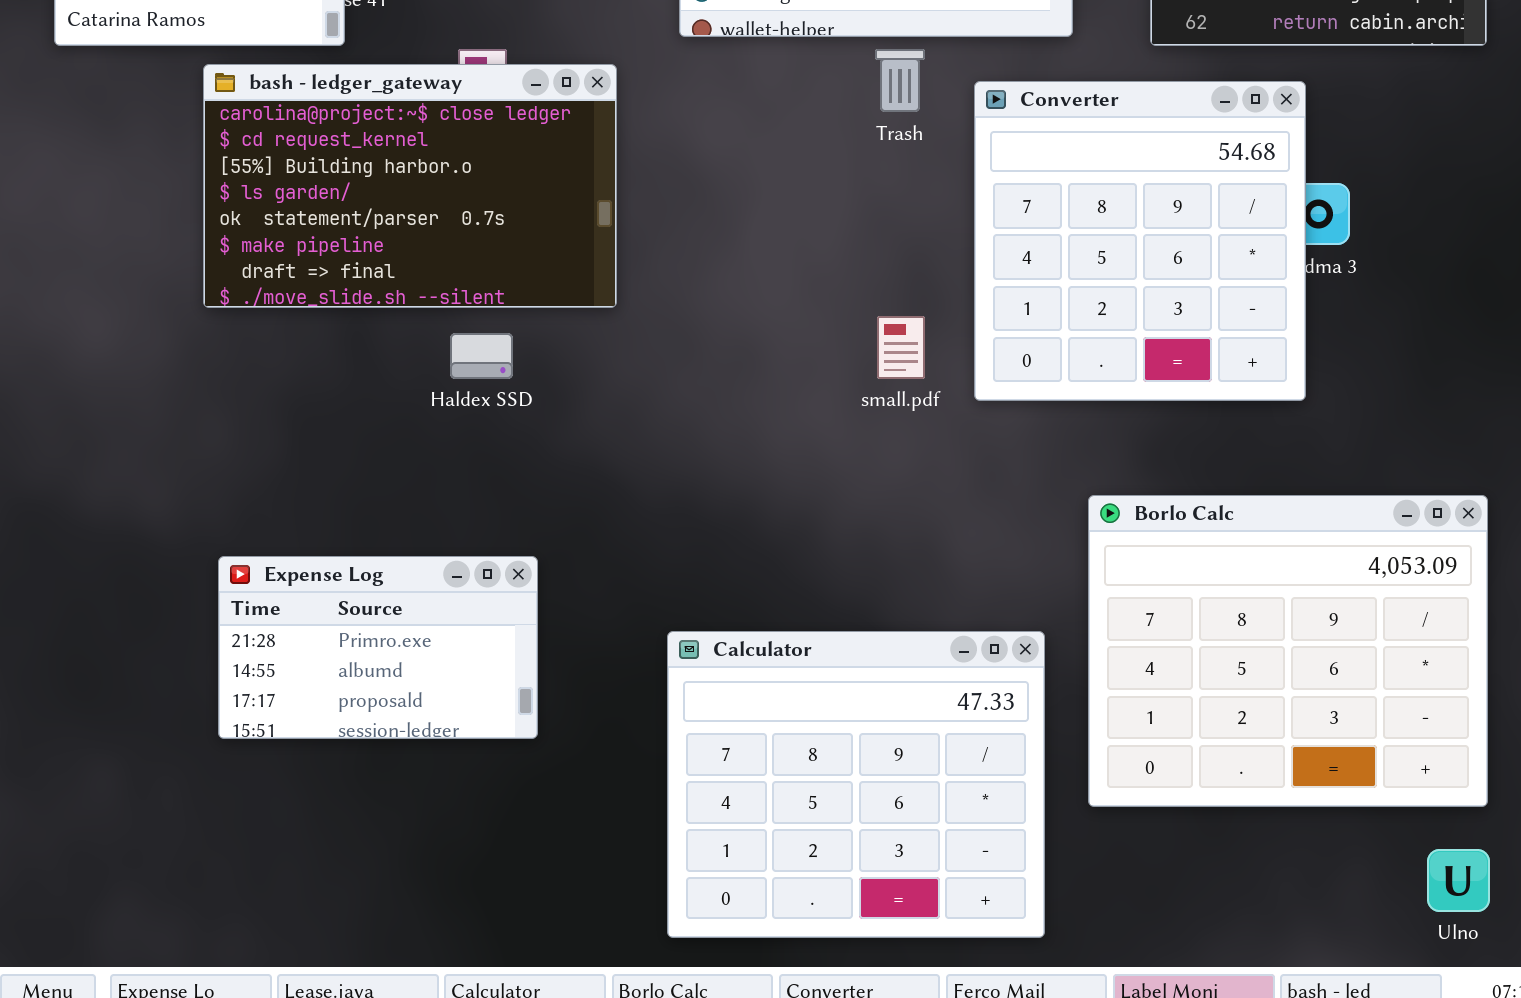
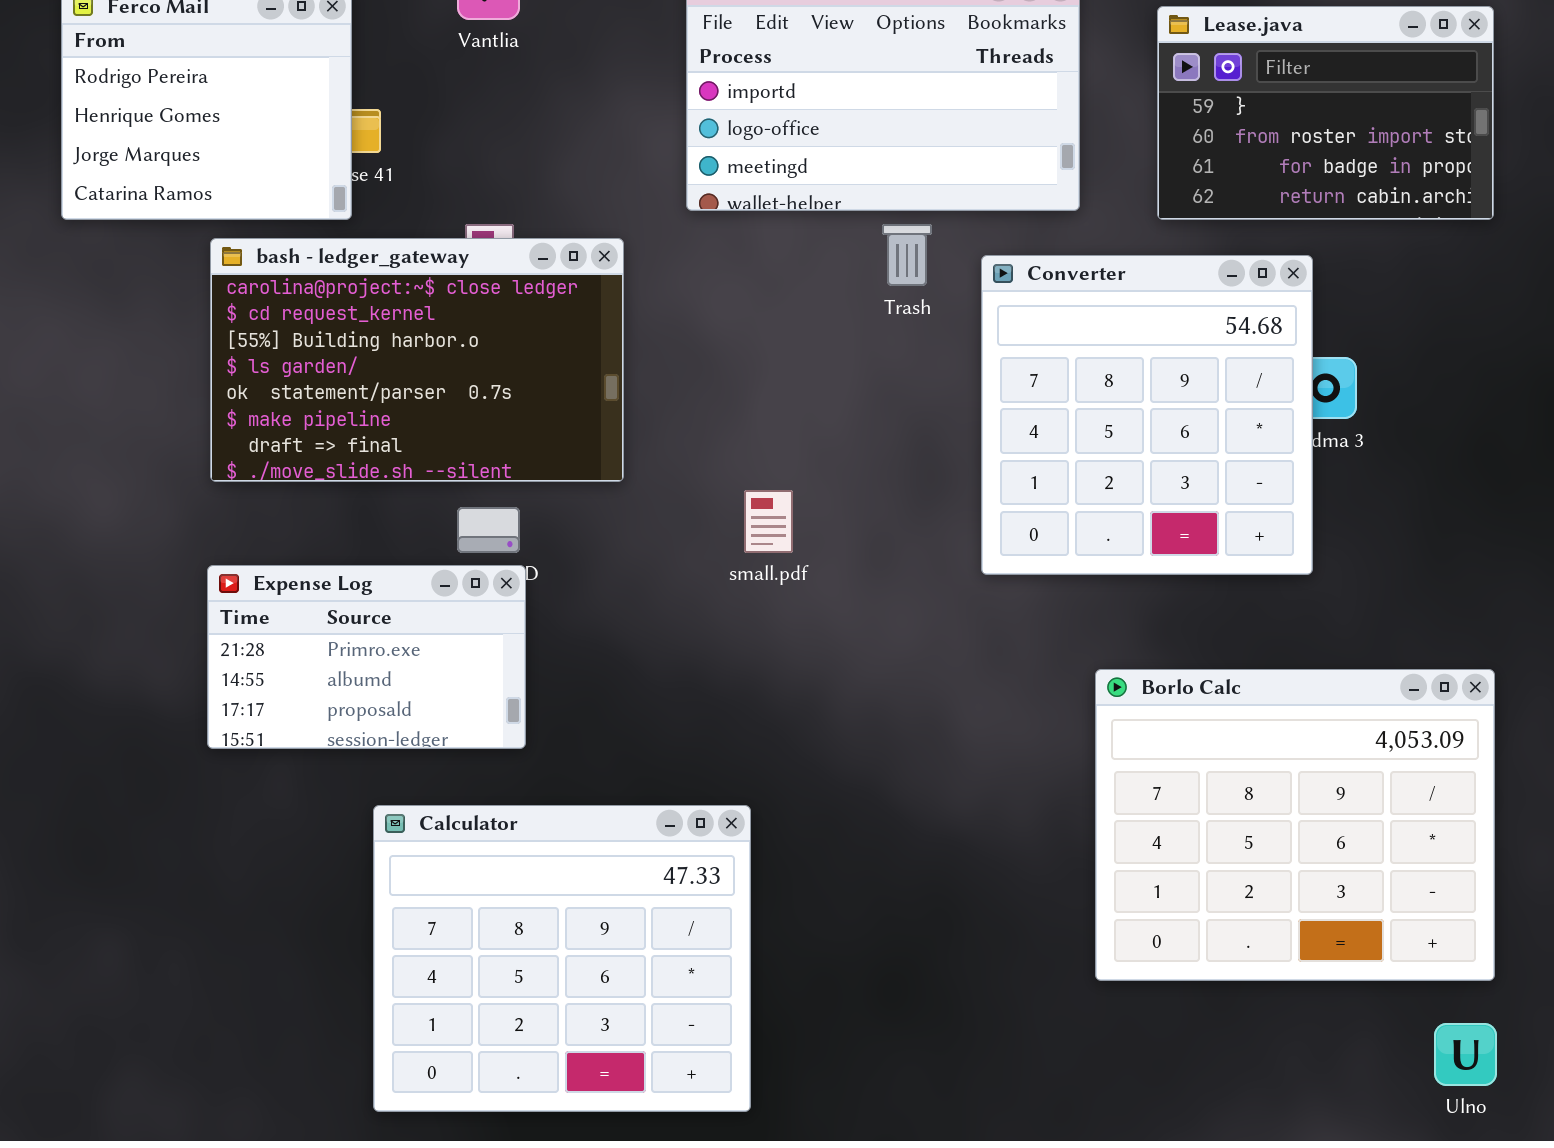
small.pdf: [877,316,925,379] -> [744,490,793,553], moved
Expense Log: [218,556,538,739] -> [207,565,526,749], moved
Calculator: [667,631,1045,938] -> [373,805,751,1112], moved

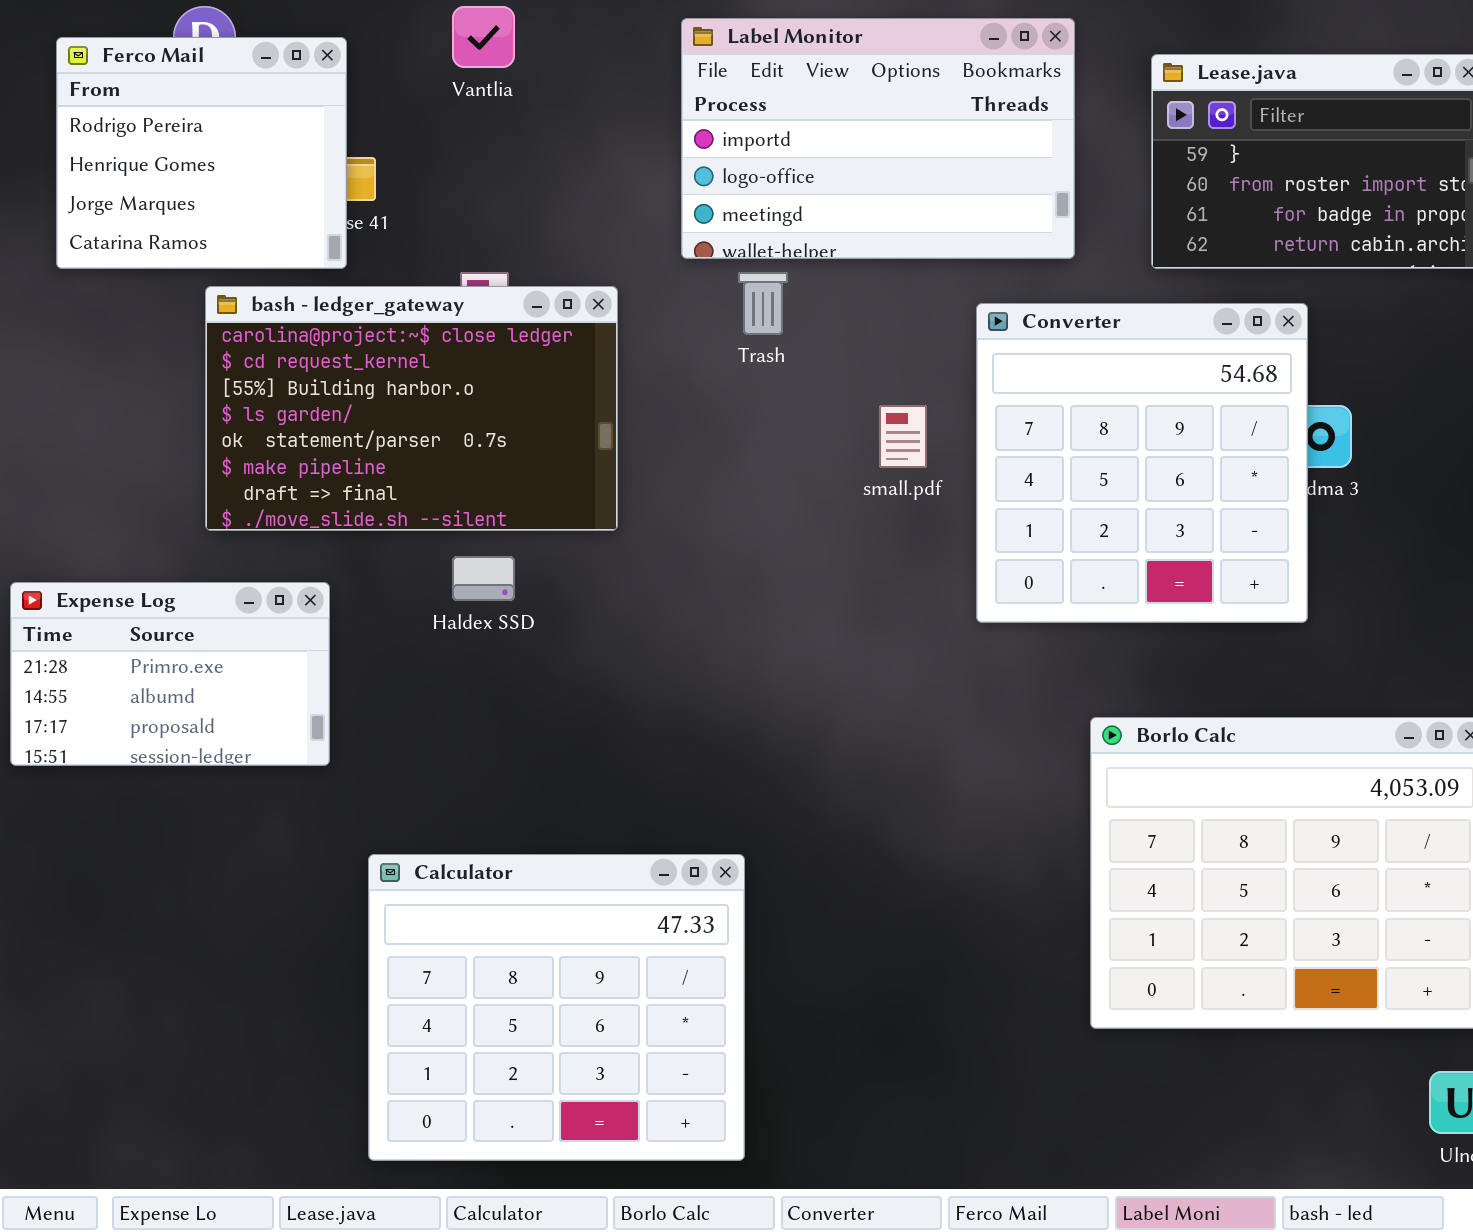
Trash: [882,224,932,286] -> [738,272,788,335], moved
small.pdf: [744,490,793,553] -> [879,405,927,468], moved
Expense Log: [207,565,526,749] -> [10,582,330,766], moved

